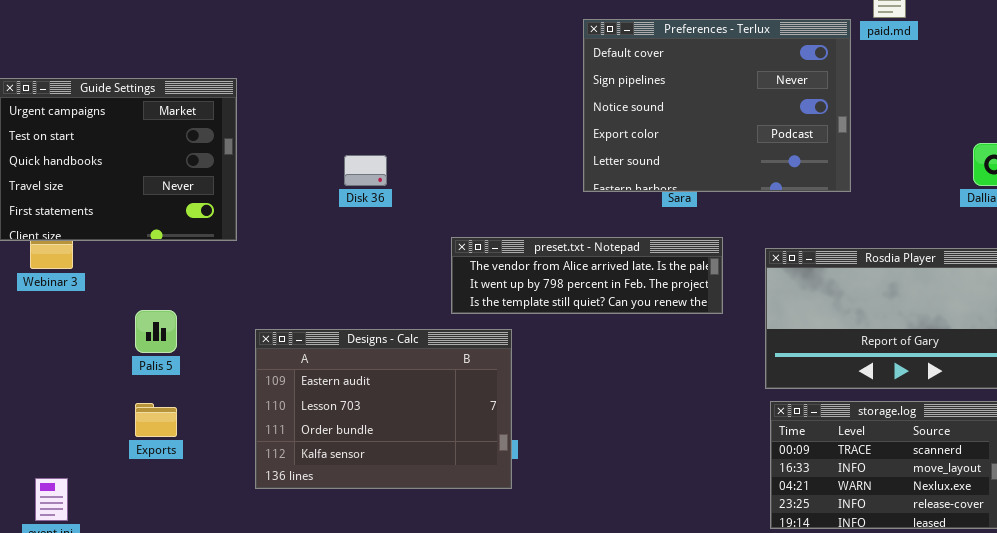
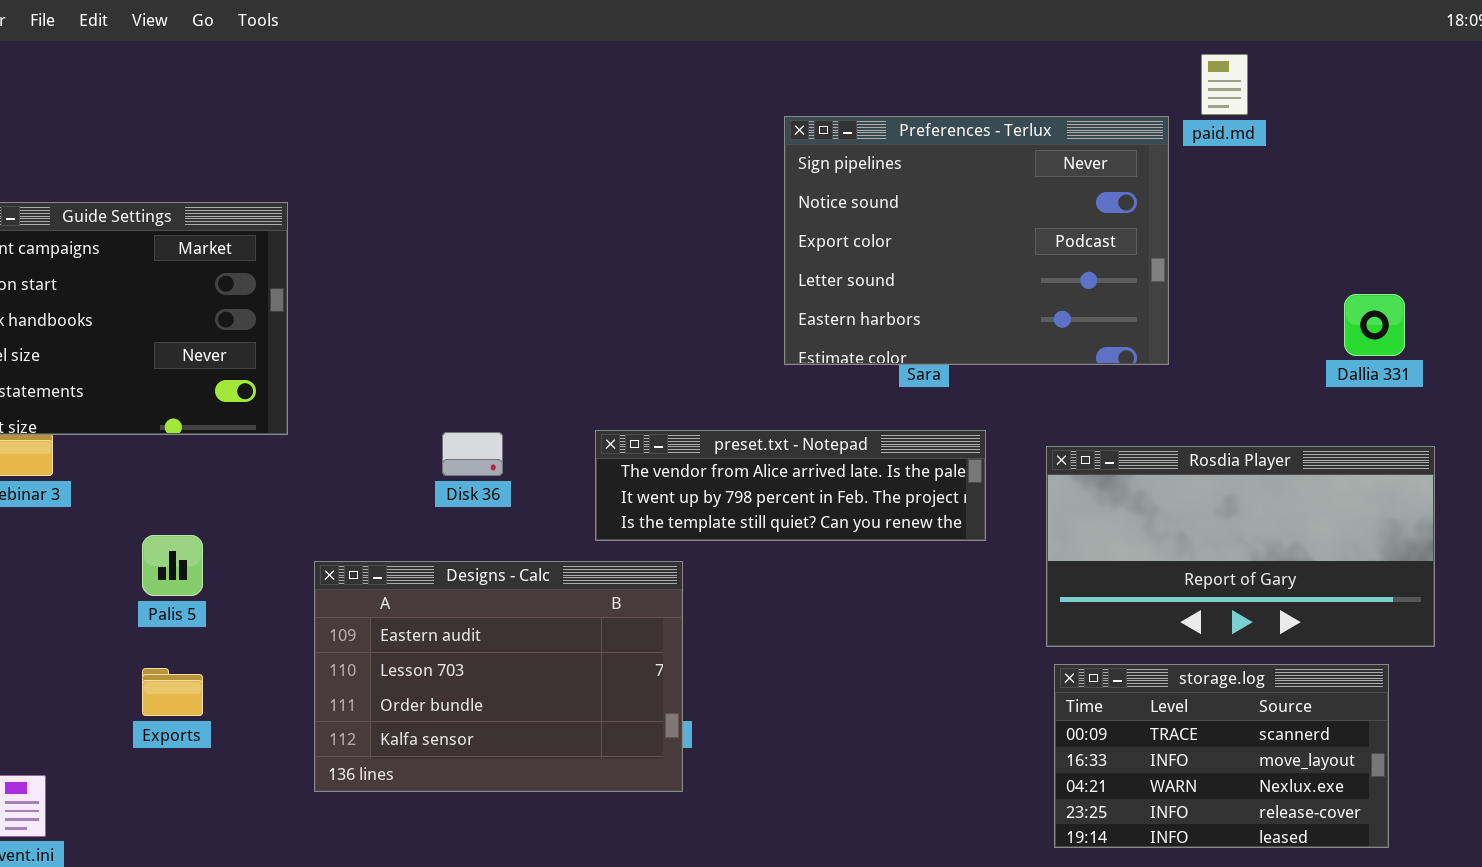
Preferences - Terlux: [583,19,851,192] -> [784,116,1169,365], scrolled down 1 row
Disk 36: [344,155,387,186] -> [442,432,503,476], moved

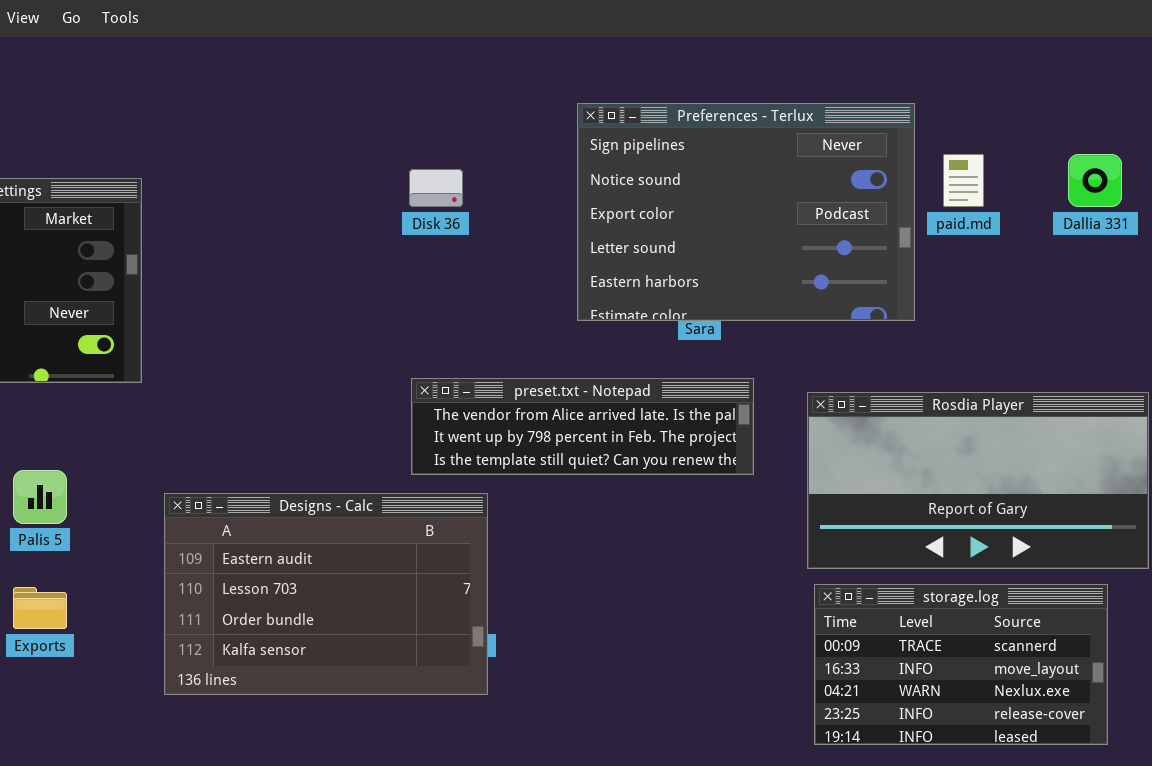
paid.md: [1201,54,1248,115] -> [943,154,984,207], moved
Dallia 331: [1344,294,1405,356] -> [1068,154,1122,207], moved
Disk 36: [442,432,503,476] -> [409,169,463,207], moved

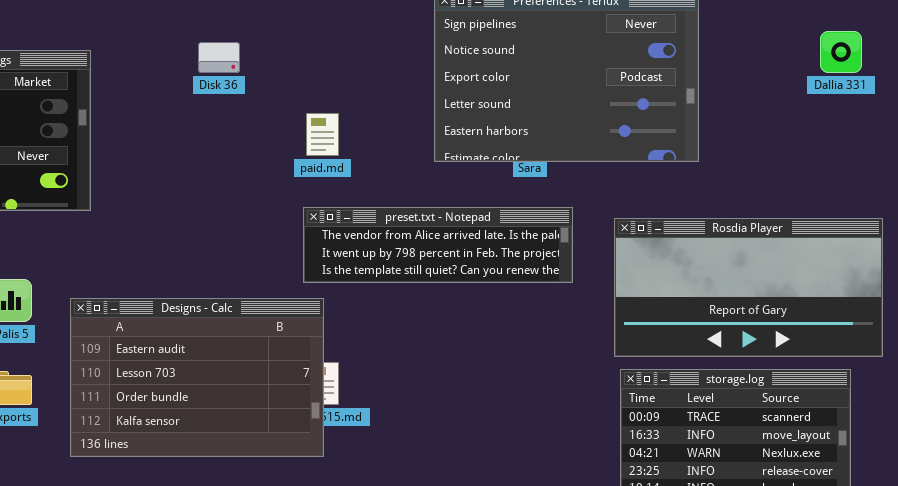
paid.md: [943,154,984,207] -> [306,113,339,156], moved
Disk 36: [409,169,463,207] -> [198,42,240,73], moved
Designs - Calc: [164,493,488,695] -> [70,298,324,457], moved

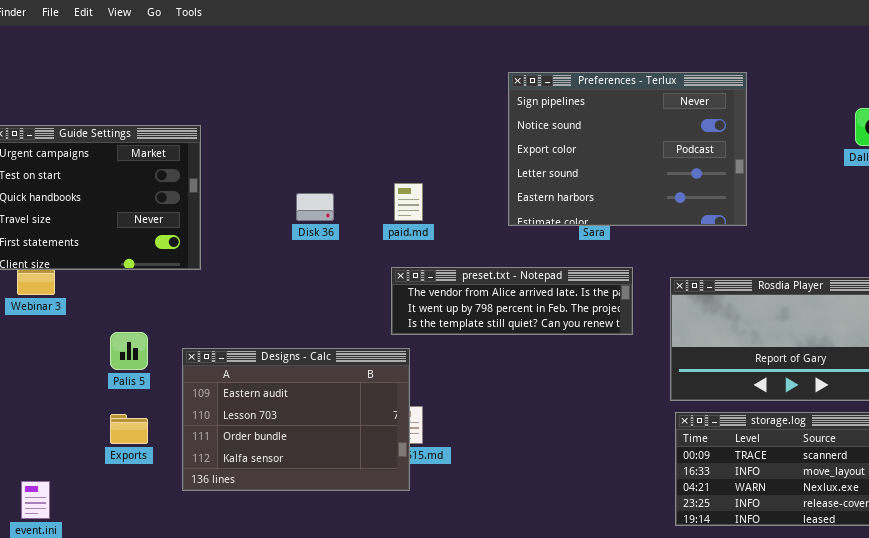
Disk 36: [198,42,240,73] -> [296,193,334,221], moved

